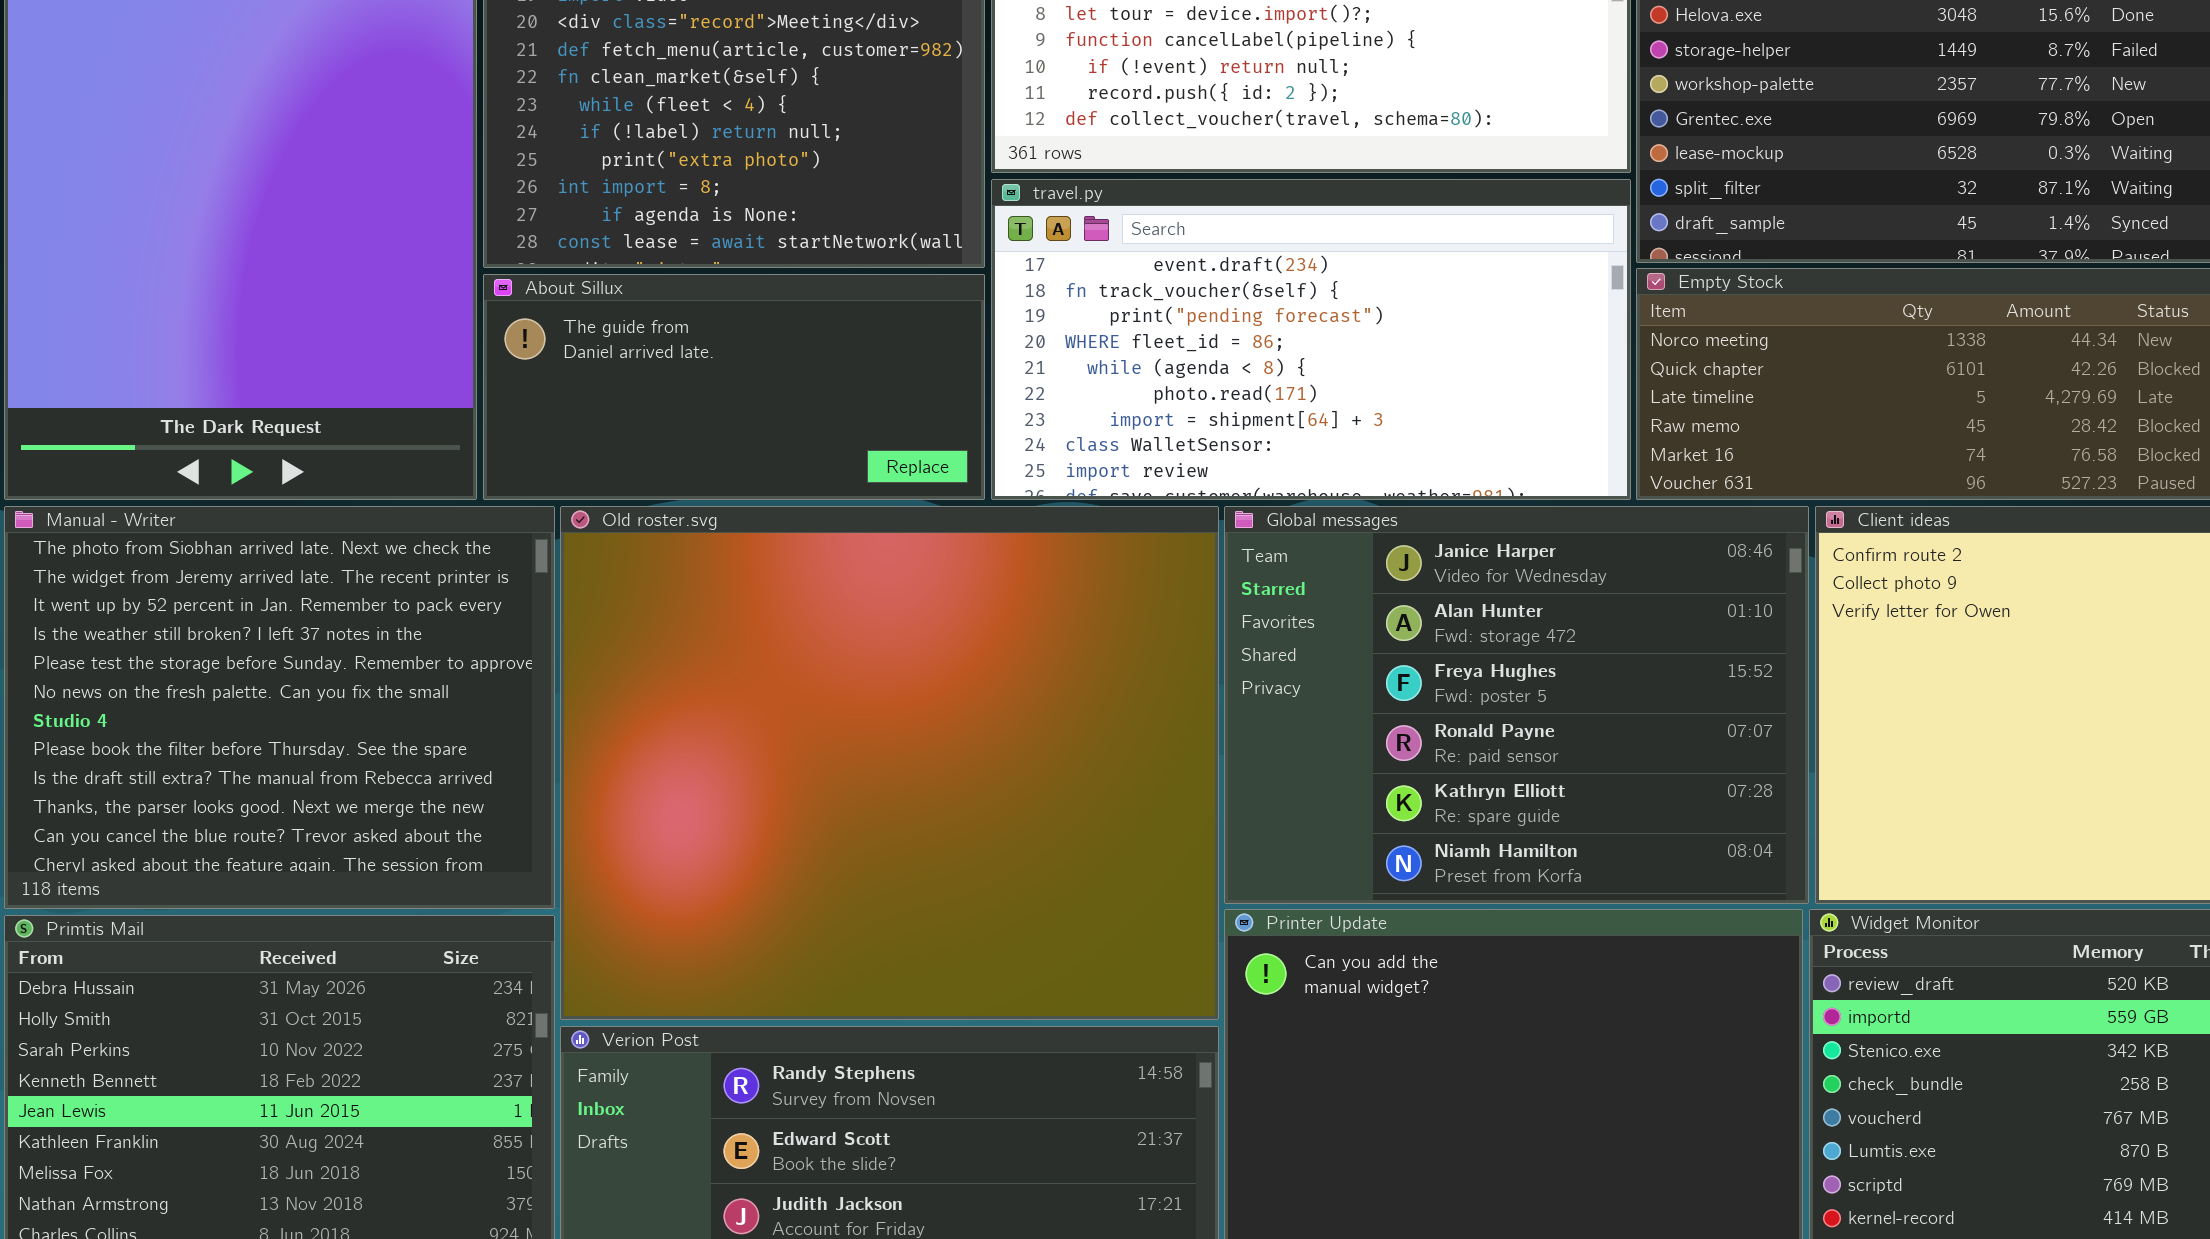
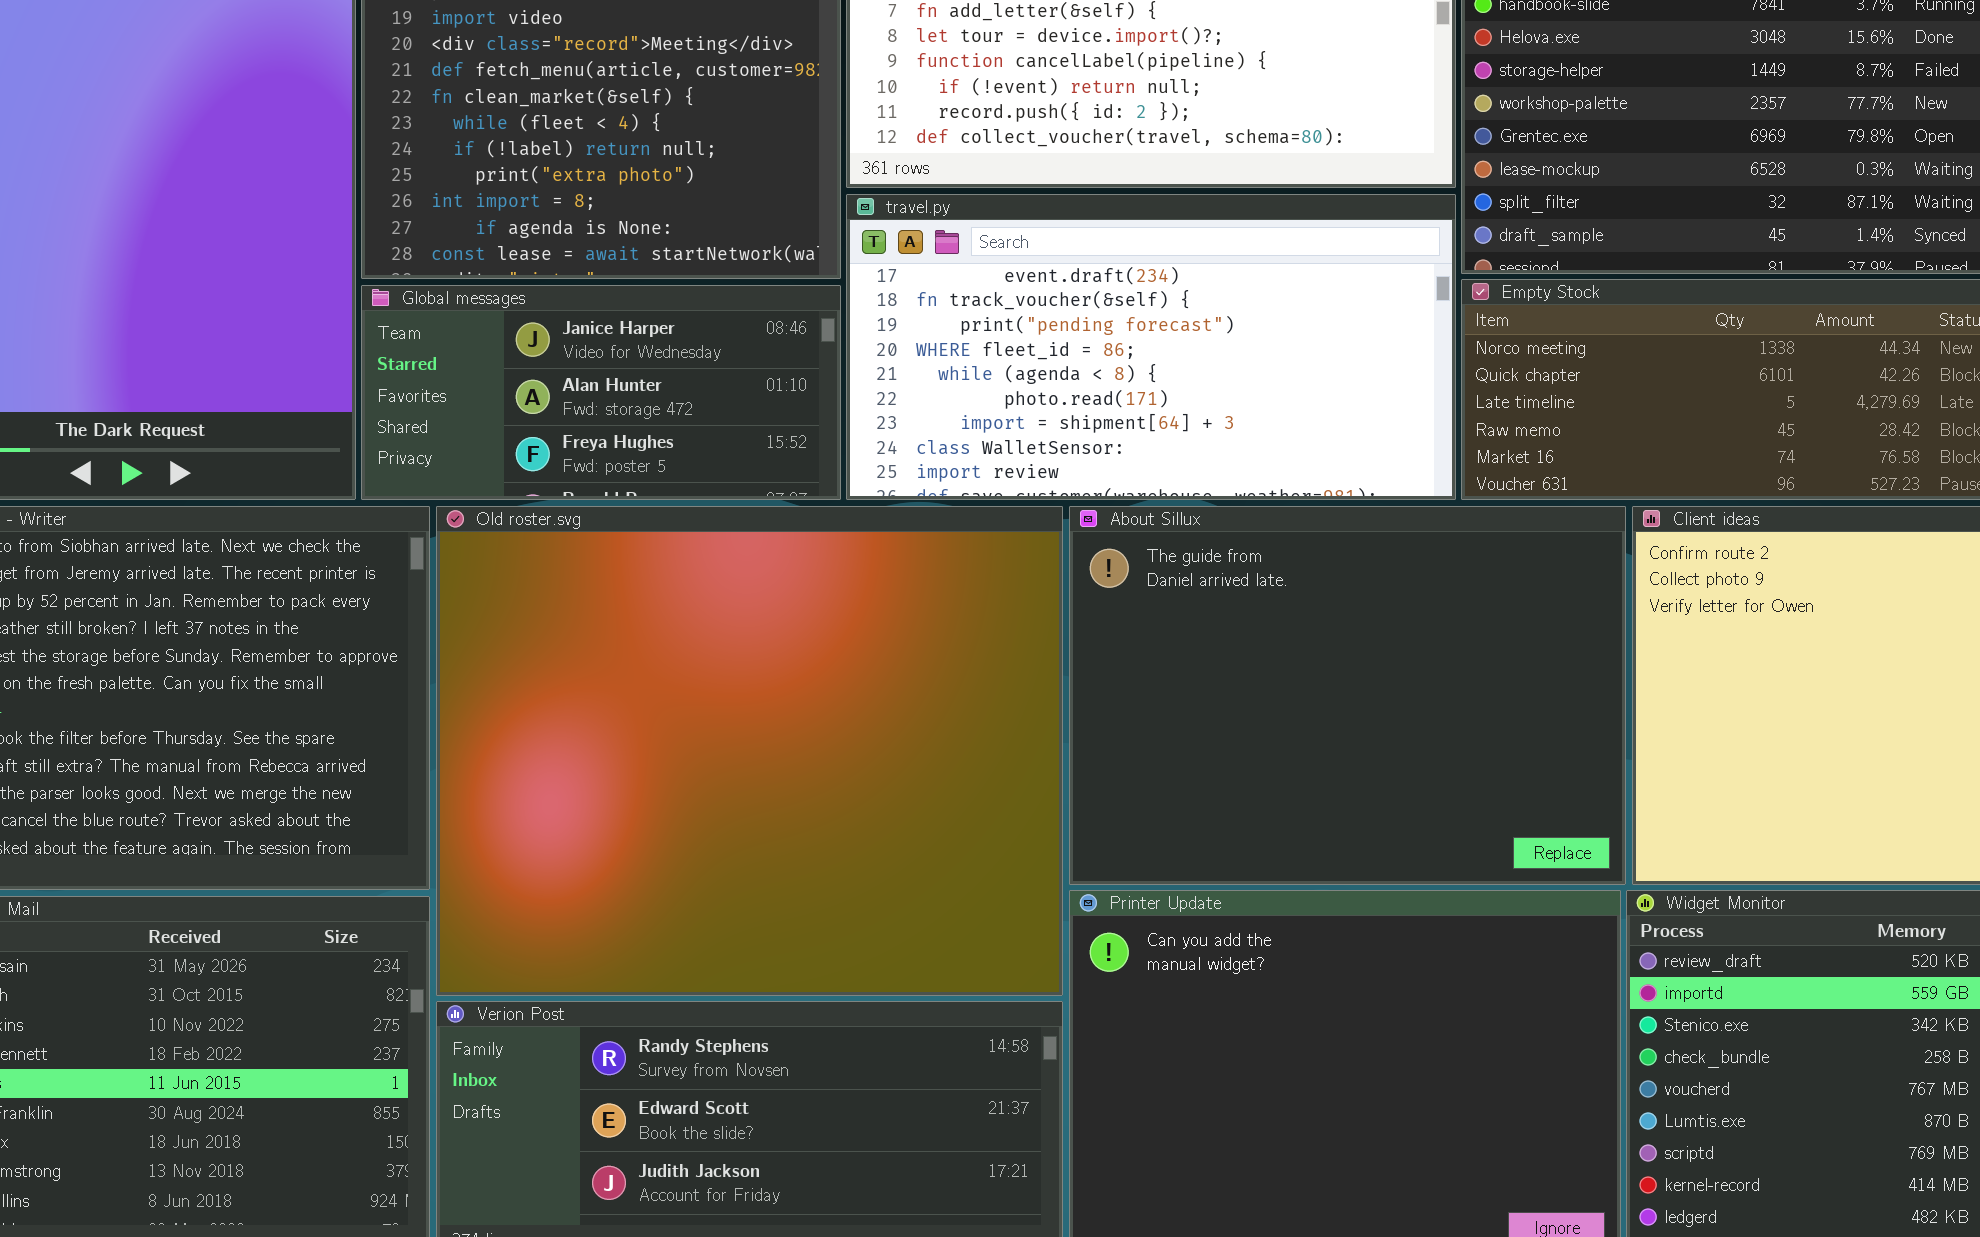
About Sillux: [483,274,985,500] -> [1069,506,1626,885], moved, resized
Global messages: [1224,506,1809,904] -> [361,285,841,500], moved, resized

